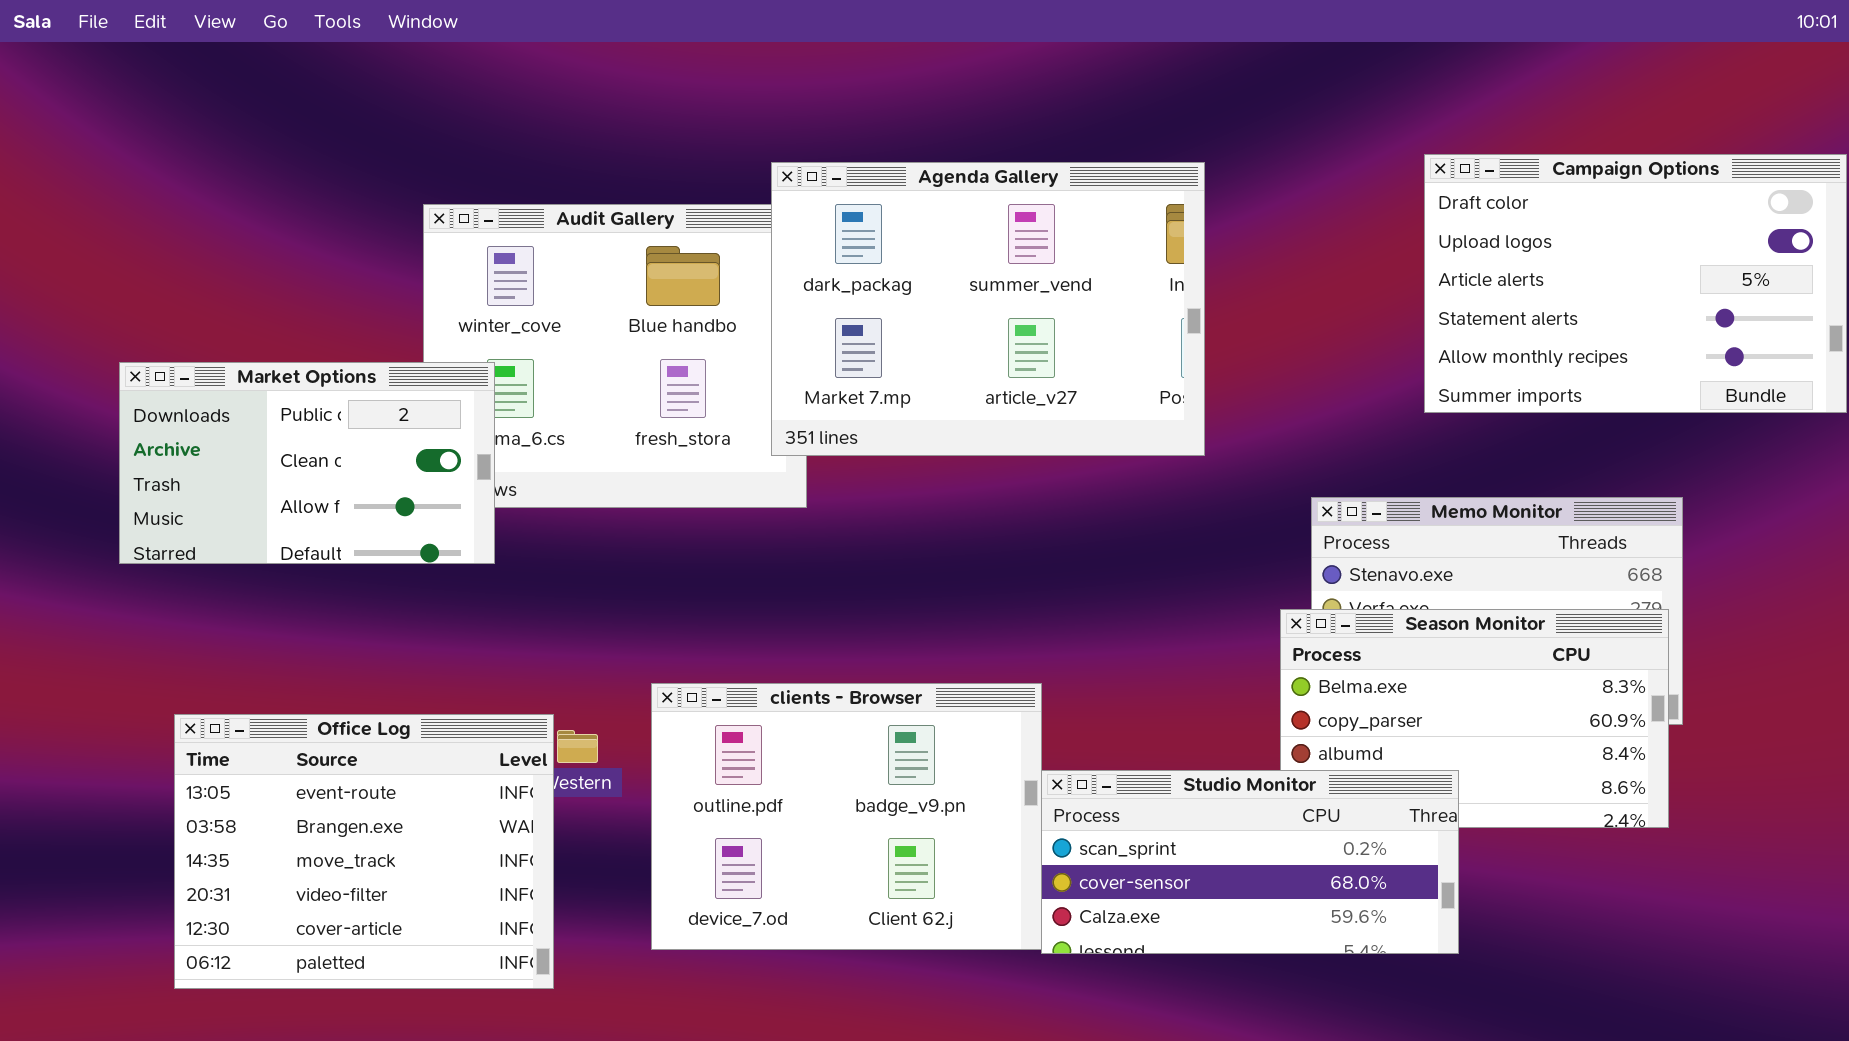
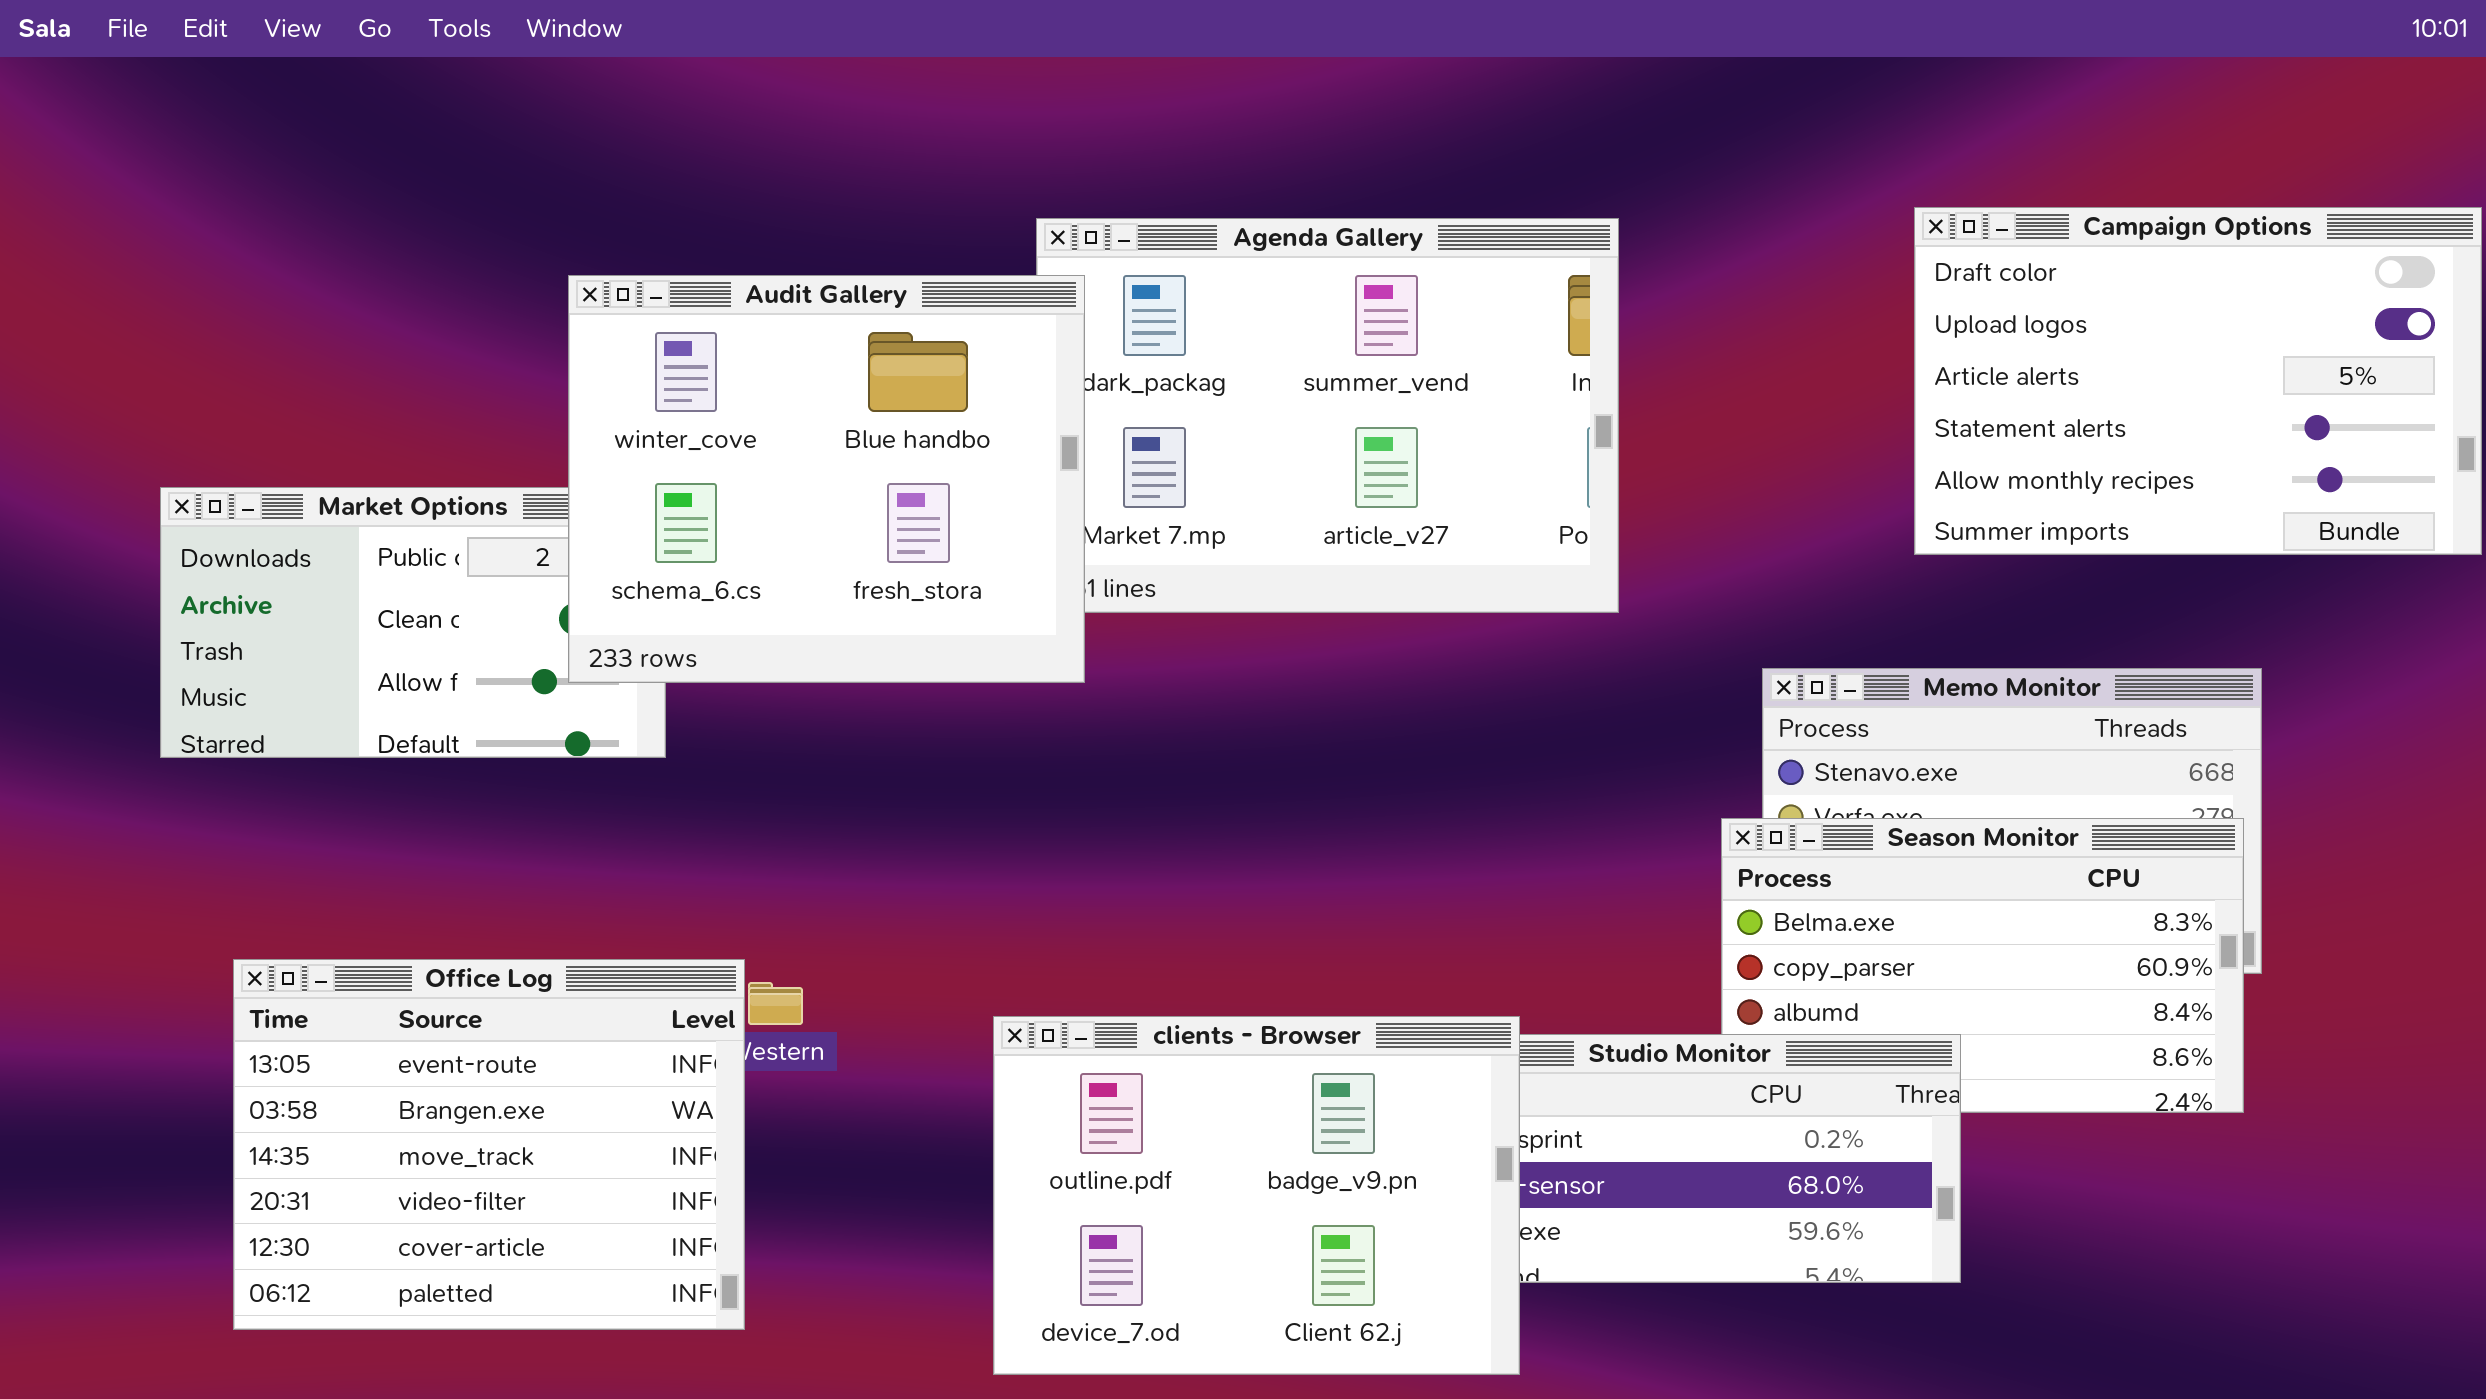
Audit Gallery: [423,204,807,508] -> [568,275,1085,683], raised
clients - Browser: [651,683,1042,950] -> [993,1016,1520,1375], moved

